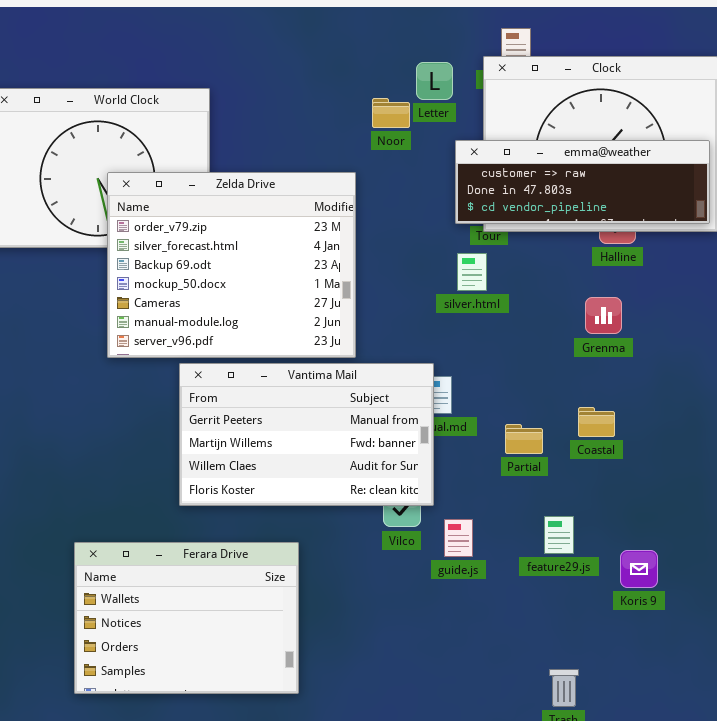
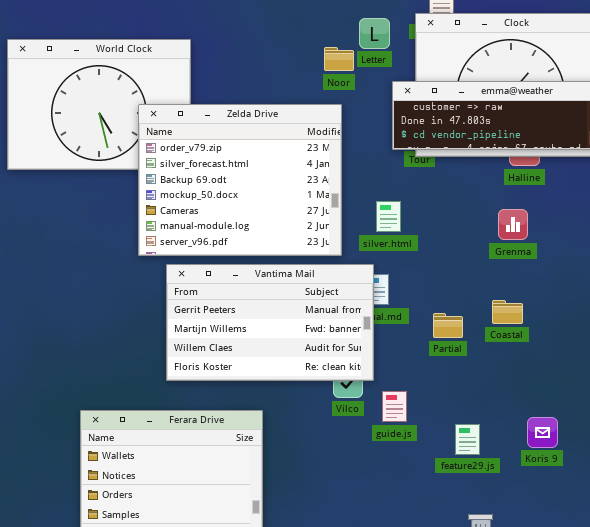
Zelda Drive: [107,172,356,358] -> [138,104,342,256], moved
silver.html: [457,253,487,291] -> [376,201,401,232], moved
feature29.js: [544,516,574,554] -> [455,424,480,455], moved

